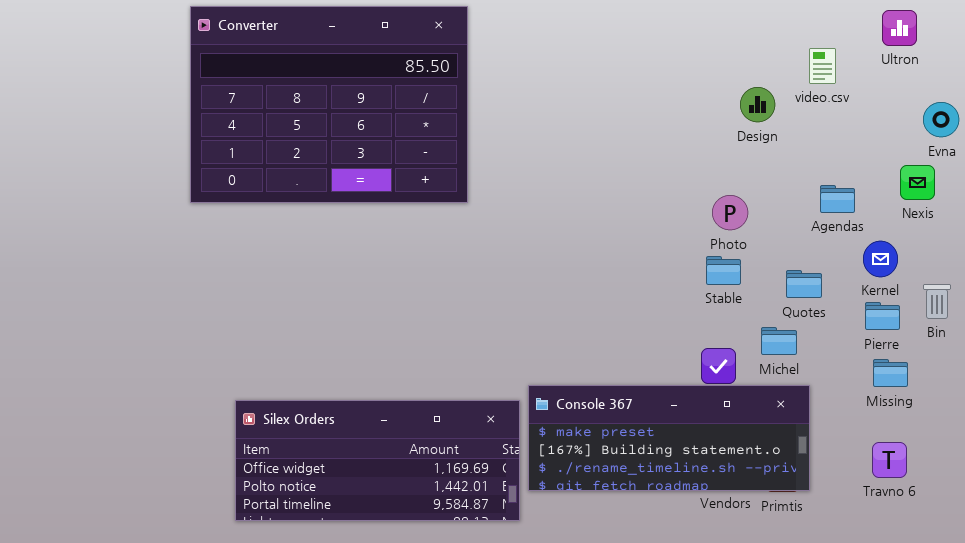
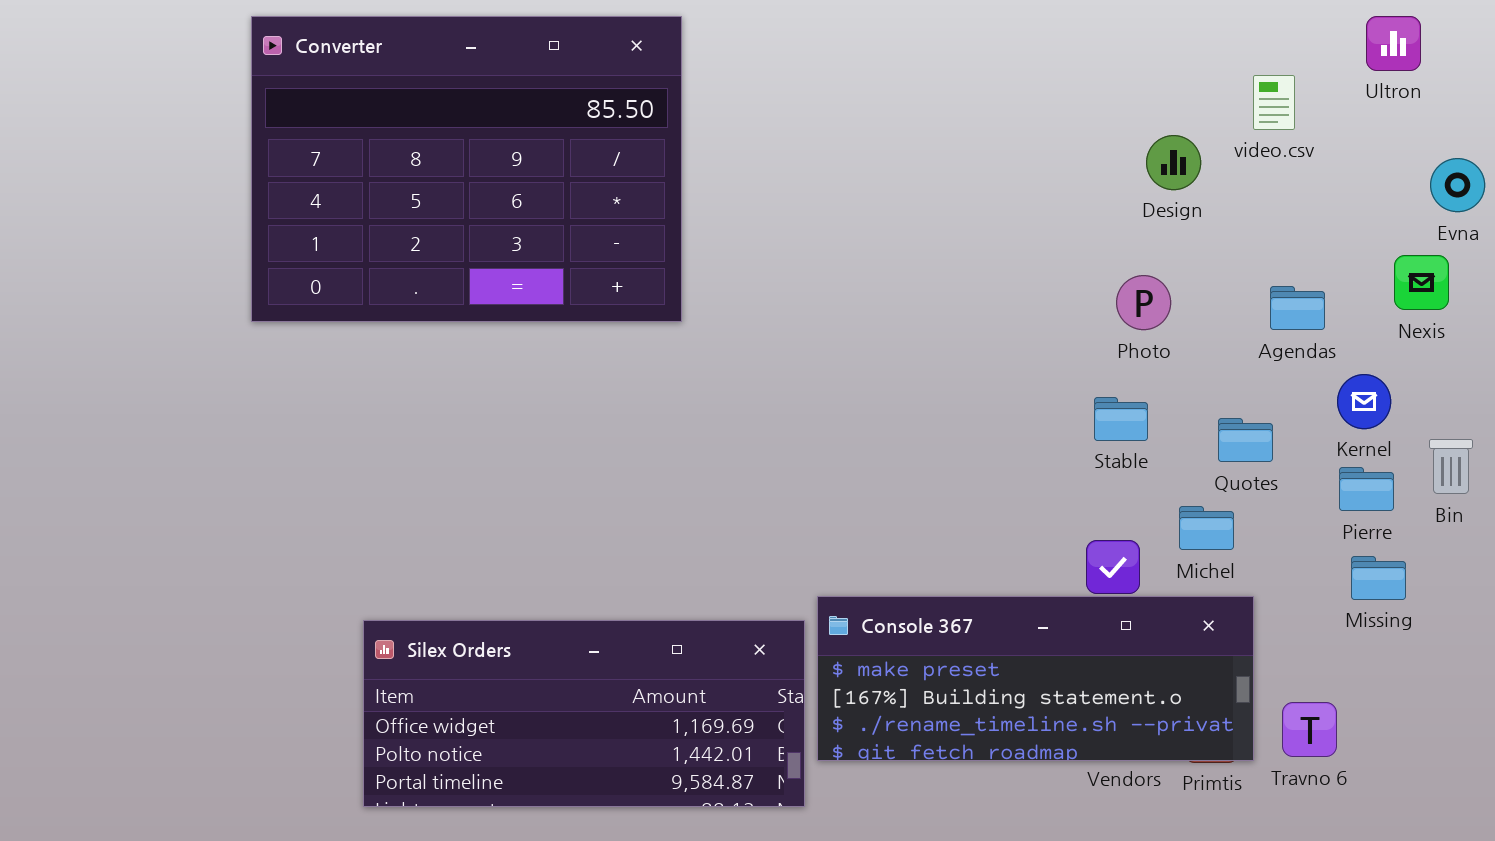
Converter: [190,6,468,203] -> [251,16,682,322], moved
Photo: [712,195,748,230] -> [1116,275,1171,330], moved
Travno 6: [872,442,907,478] -> [1282,702,1337,757], moved

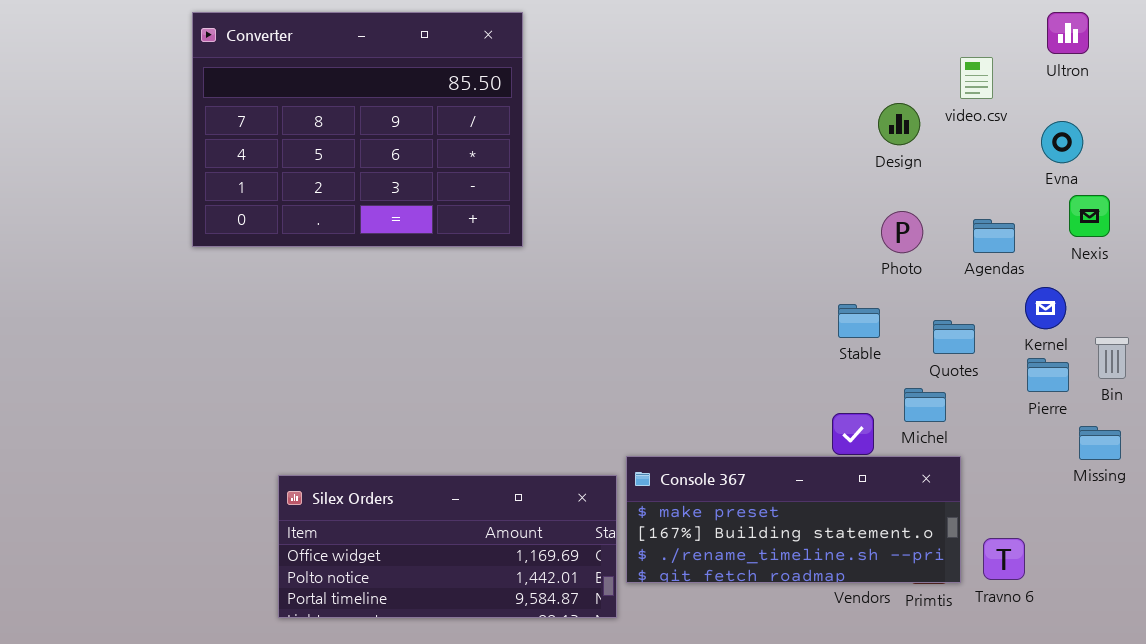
Evna: [1430,158,1485,212] -> [1041,121,1083,163], moved
Photo: [1116,275,1171,330] -> [881,211,923,253], moved
Missing: [1351,556,1406,600] -> [1079,426,1121,460], moved

